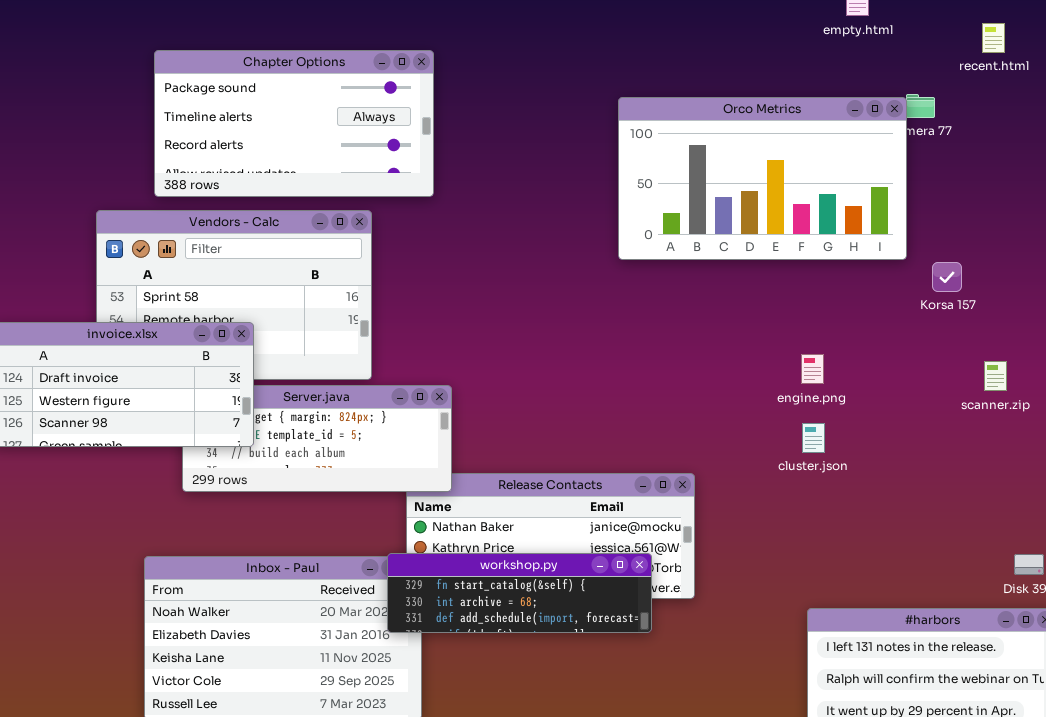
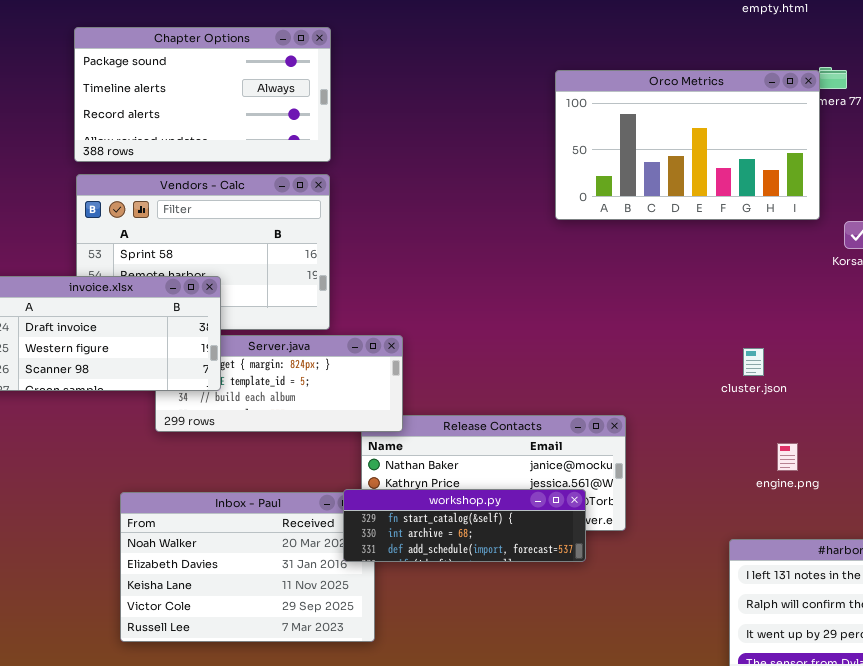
Chapter Options: [154,50,434,197] -> [74,27,331,162], moved
engine.png: [801,354,824,384] -> [777,443,798,471], moved
cluster.json: [802,423,825,453] -> [743,348,764,376], moved

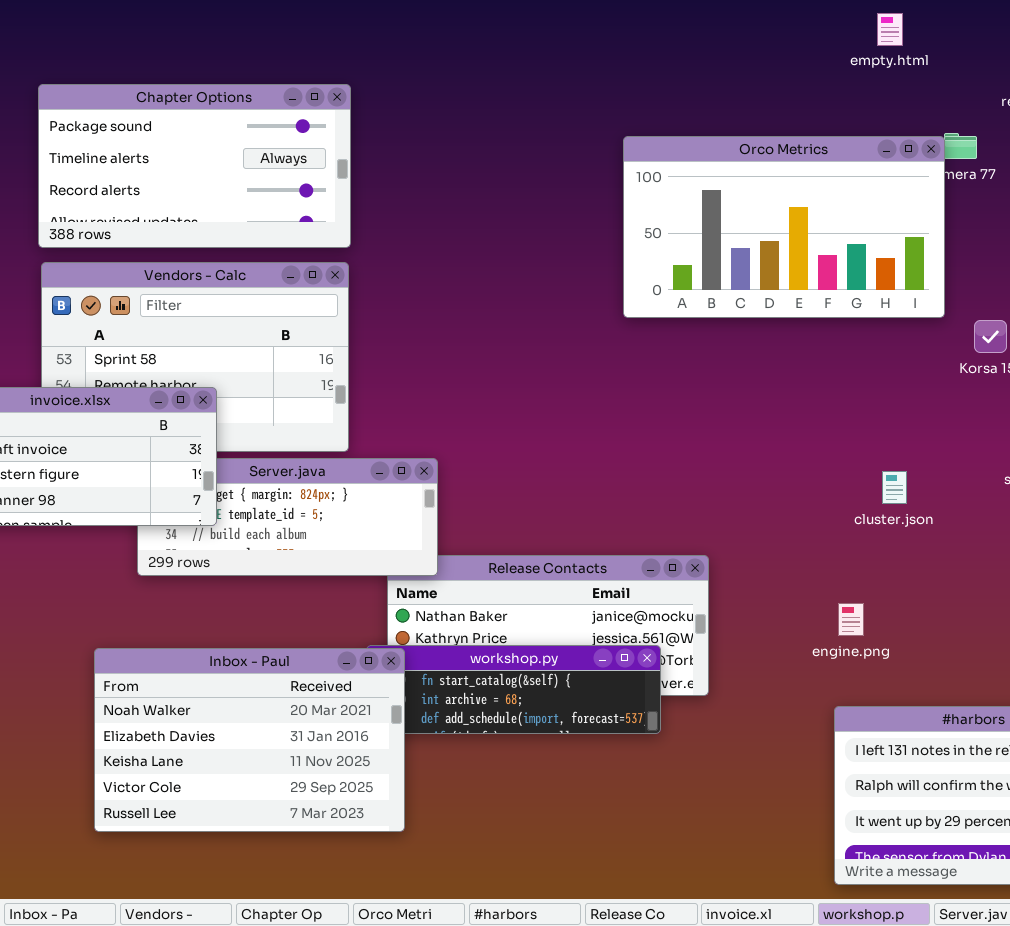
cluster.json: [743,348,764,376] -> [882,471,907,504], moved
engine.png: [777,443,798,471] -> [838,603,864,636], moved
Inbox - Paul: [120,492,375,642] -> [94,648,405,832], raised

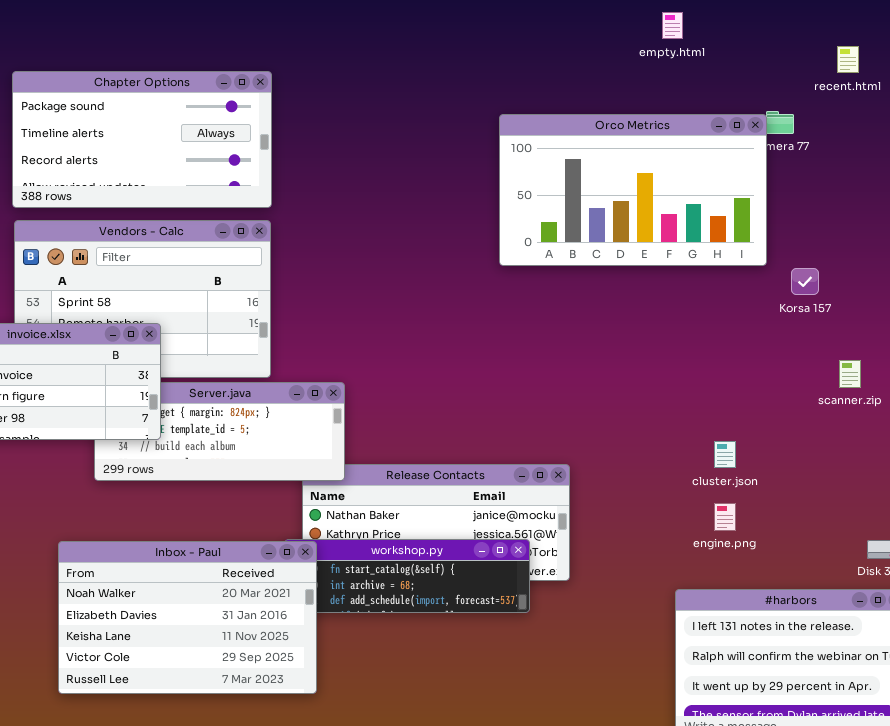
empty.html: [877,13,903,46] -> [662,12,683,39], moved
cluster.json: [882,471,907,504] -> [714,441,736,468], moved
engine.png: [838,603,864,636] -> [714,503,736,531], moved

